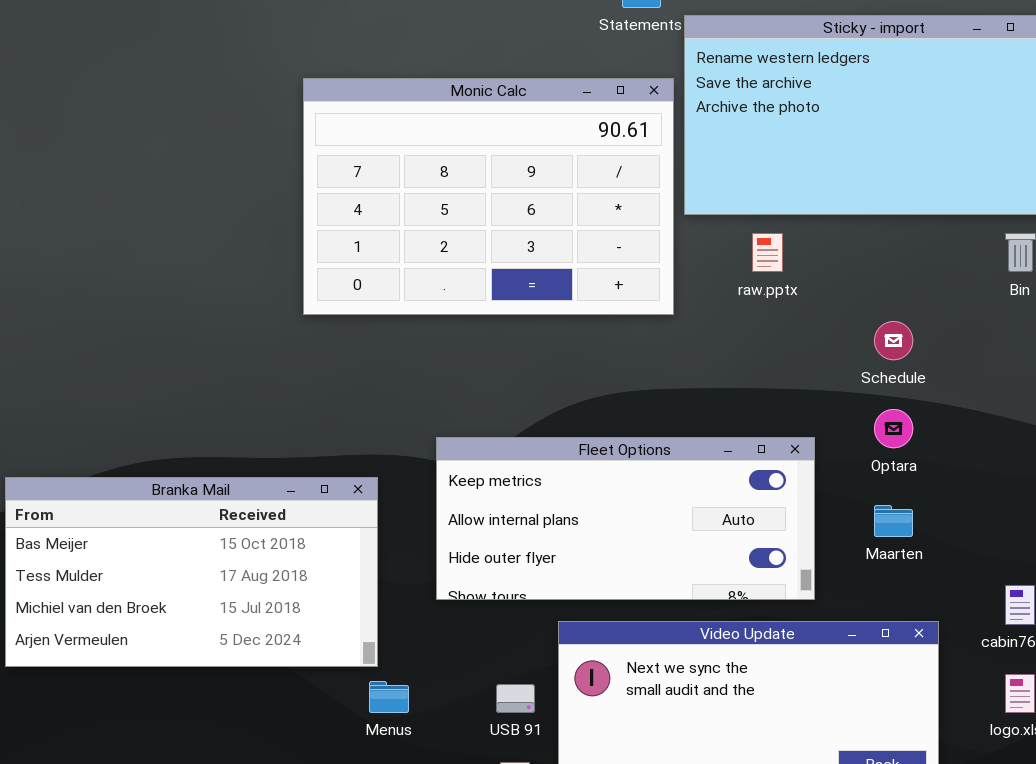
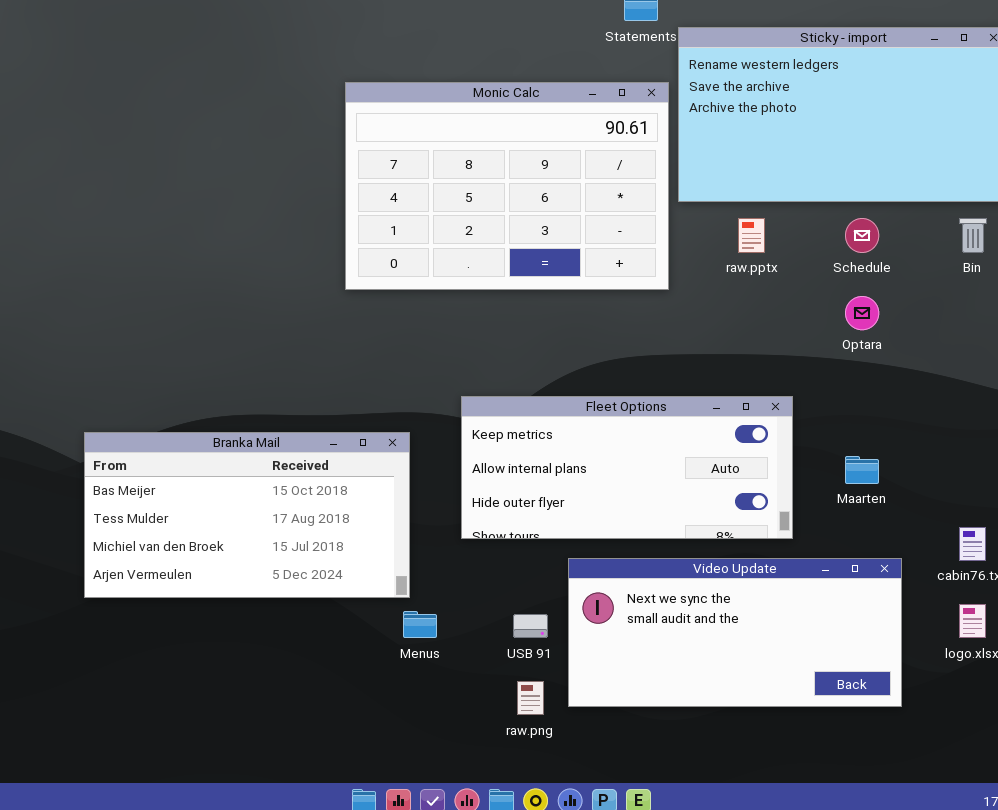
Schedule: [874,321,913,360] -> [845,218,879,253], moved
Optara: [874,409,913,448] -> [845,296,879,330], moved

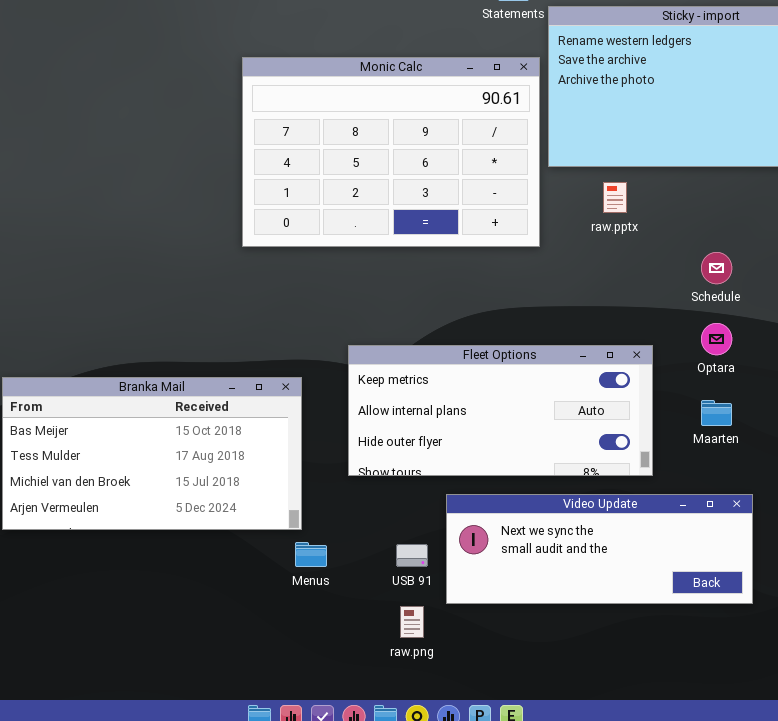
Schedule: [845,218,879,253] -> [701,252,732,284], moved
Optara: [845,296,879,330] -> [701,323,732,355], moved
Video Update: [568,558,902,707] -> [446,494,753,604], resized

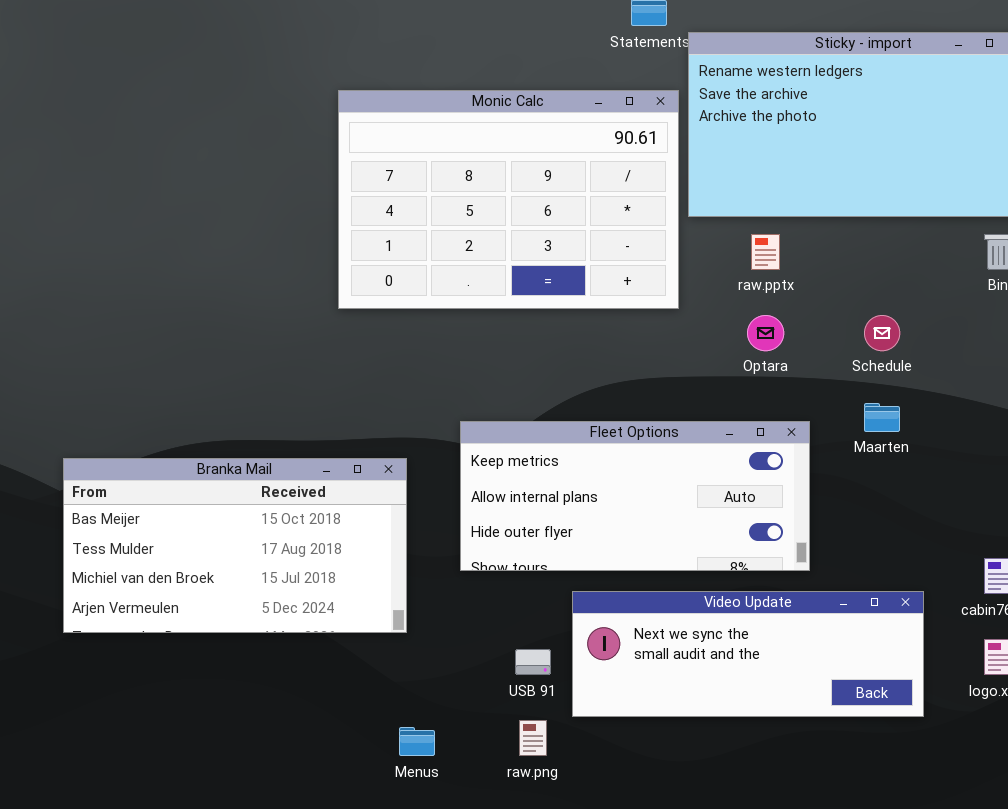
Optara: [701,323,732,355] -> [747,315,784,351], moved
Maarten: [701,400,732,426] -> [864,403,900,432], moved
Menus: [295,542,327,567] -> [399,727,435,756], moved

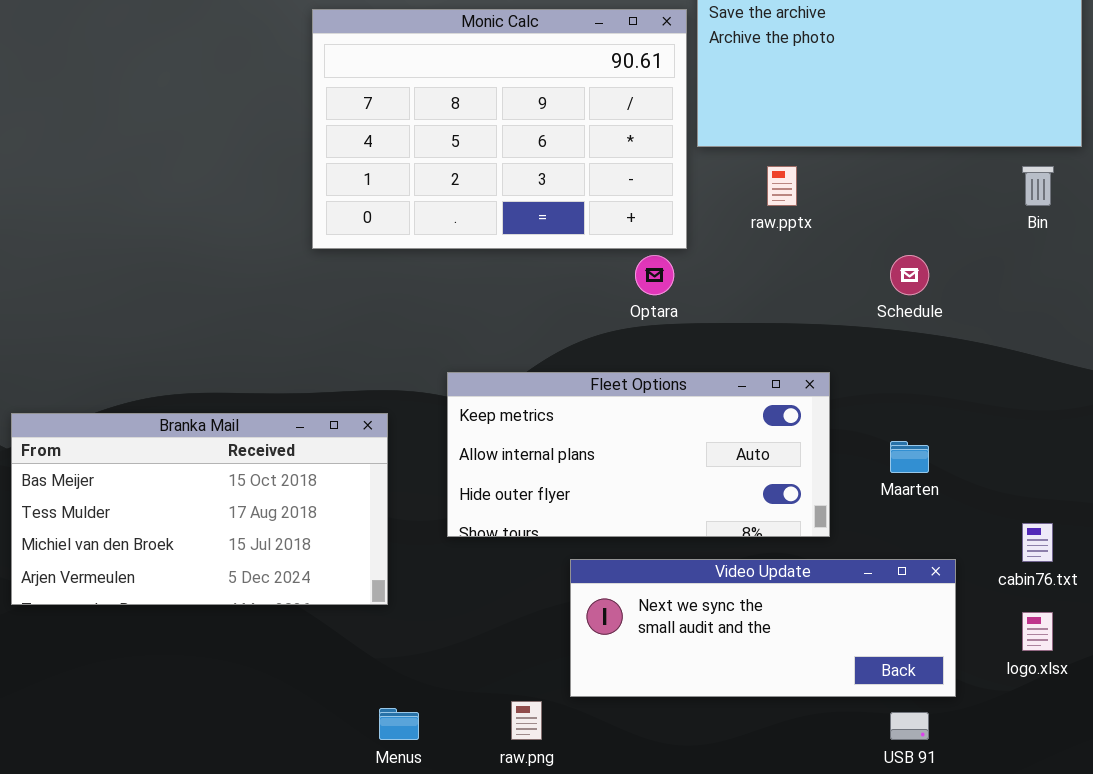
Optara: [747,315,784,351] -> [635,255,674,295], moved
Maarten: [864,403,900,432] -> [890,441,929,473], moved
USB 91: [515,649,551,675] -> [890,712,929,740], moved

